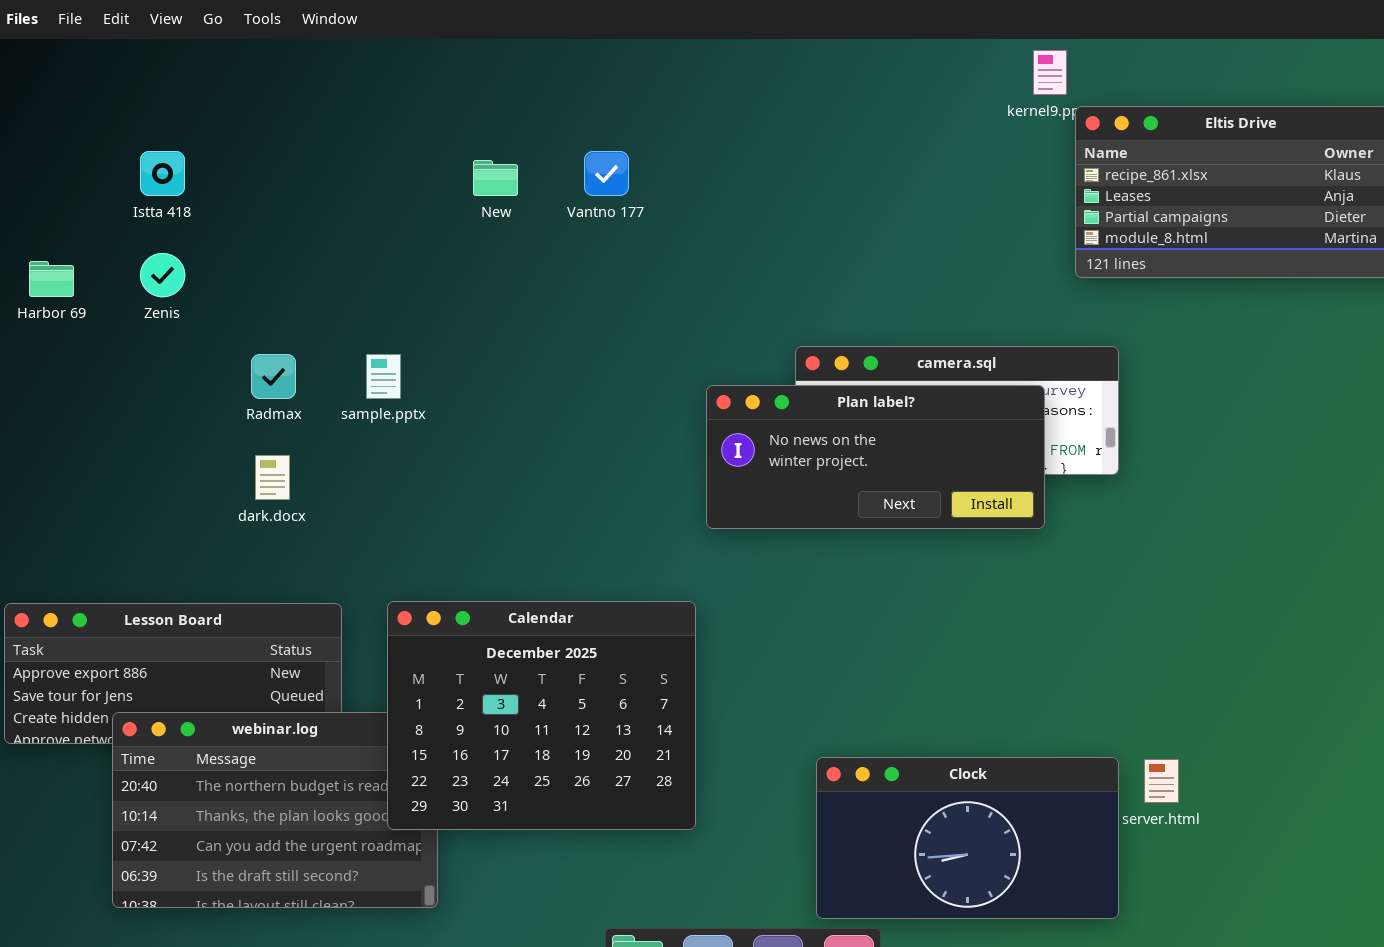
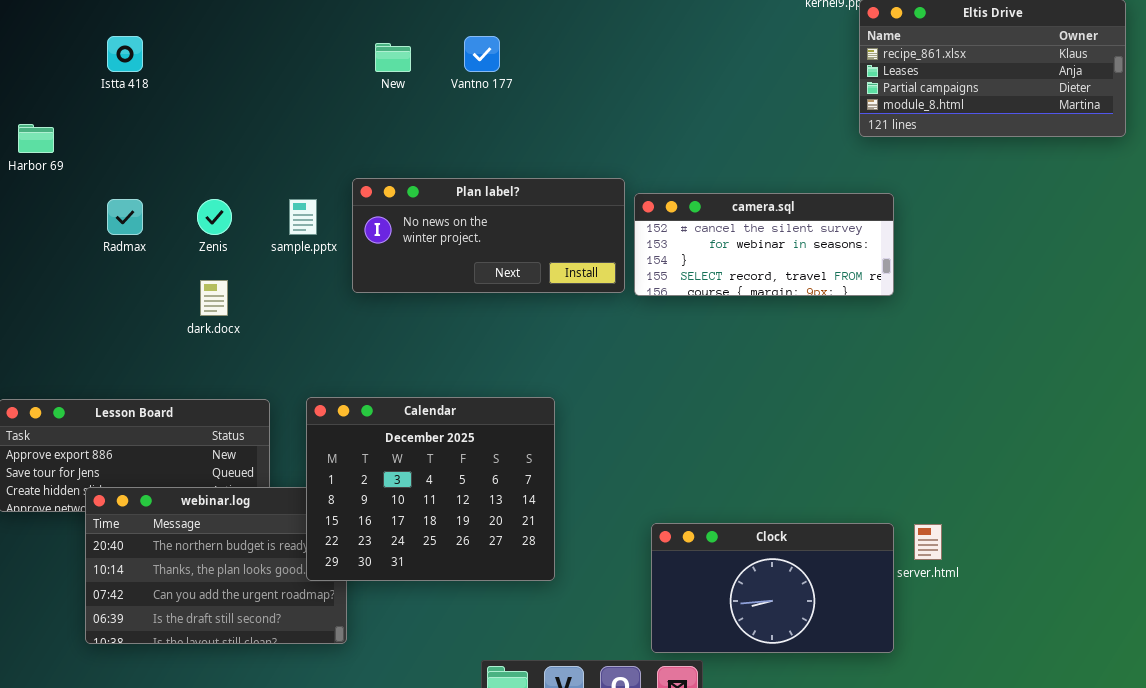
Zenis: [140,253,185,297] -> [197,199,232,235], moved
Radmax: [251,354,296,399] -> [107,199,143,235], moved
Plan label?: [706,385,1045,529] -> [352,178,625,293], moved

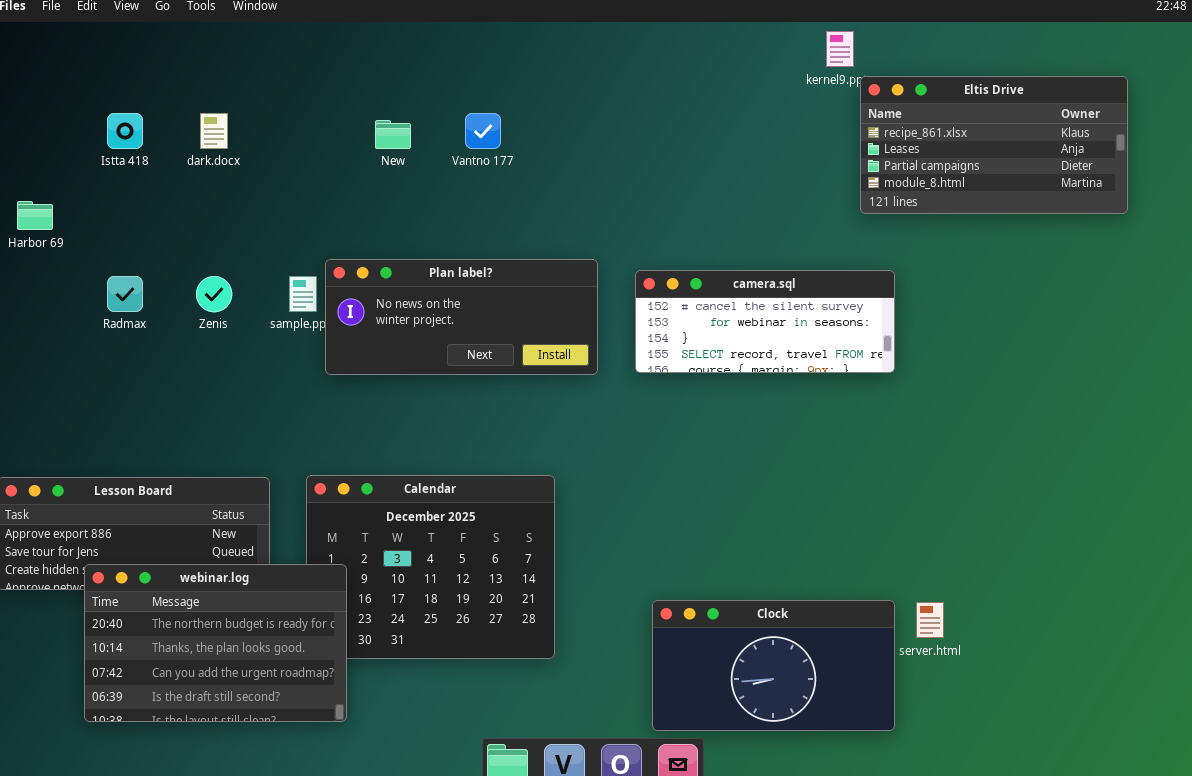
Plan label?: [352,178,625,293] -> [325,259,598,375], moved
dark.docx: [200,280,228,316] -> [200,113,228,149], moved
webinar.log: [85,487,347,644] -> [84,564,347,722], raised

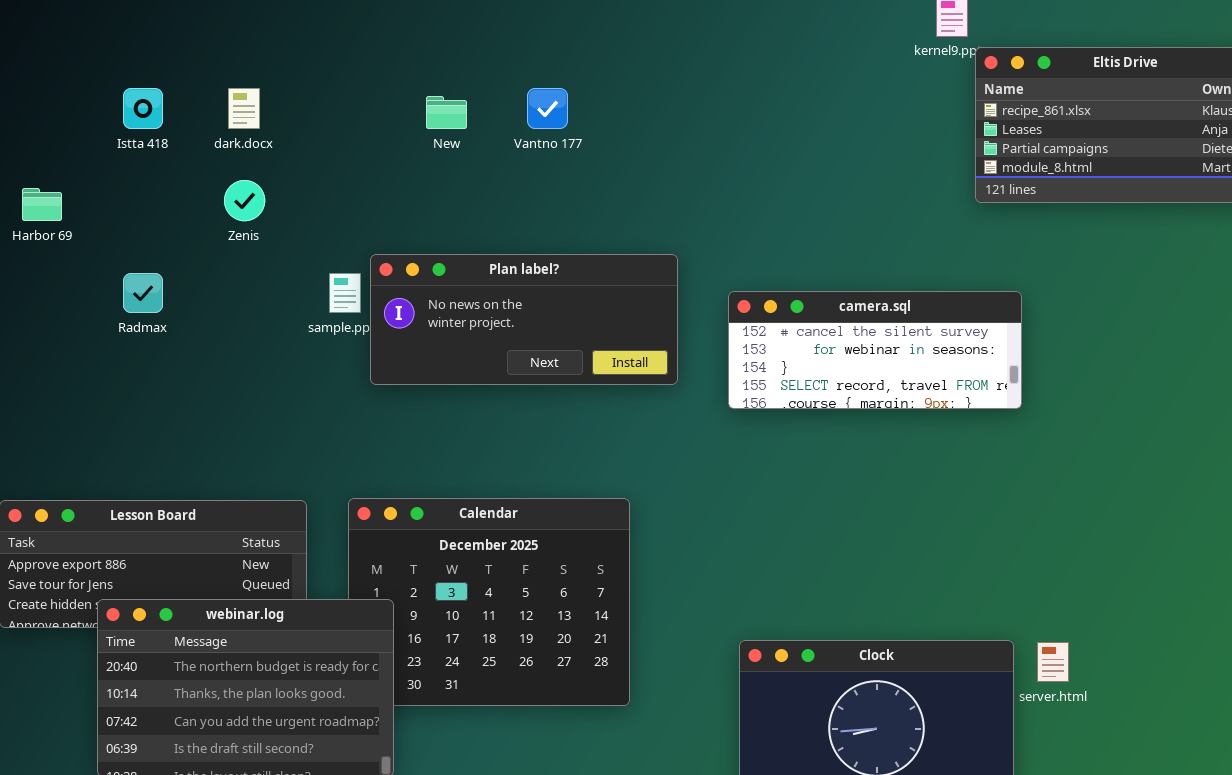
camera.sql: [635,270,895,373] -> [728,291,1022,409], moved
Zenis: [196,276,232,312] -> [224,180,265,221], moved

